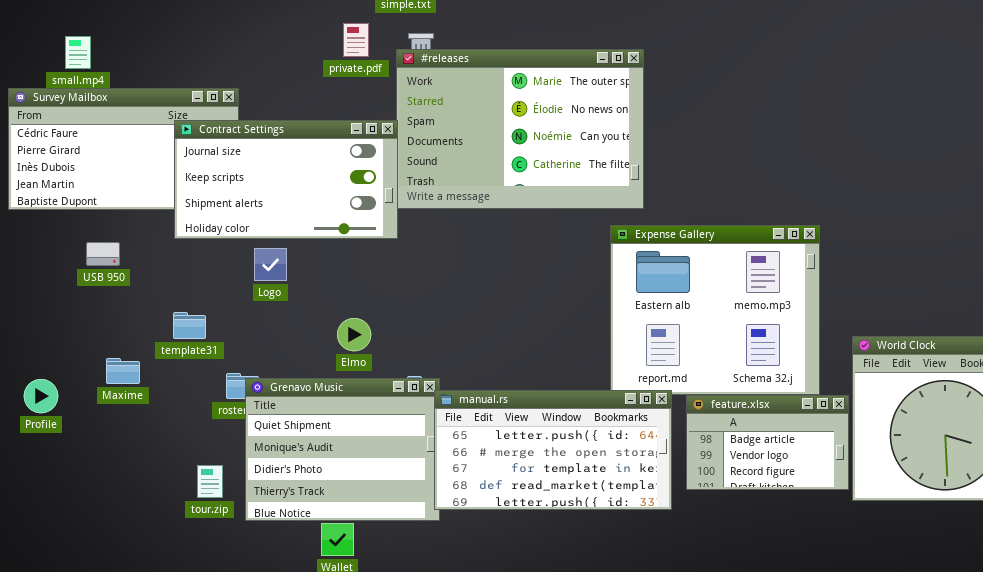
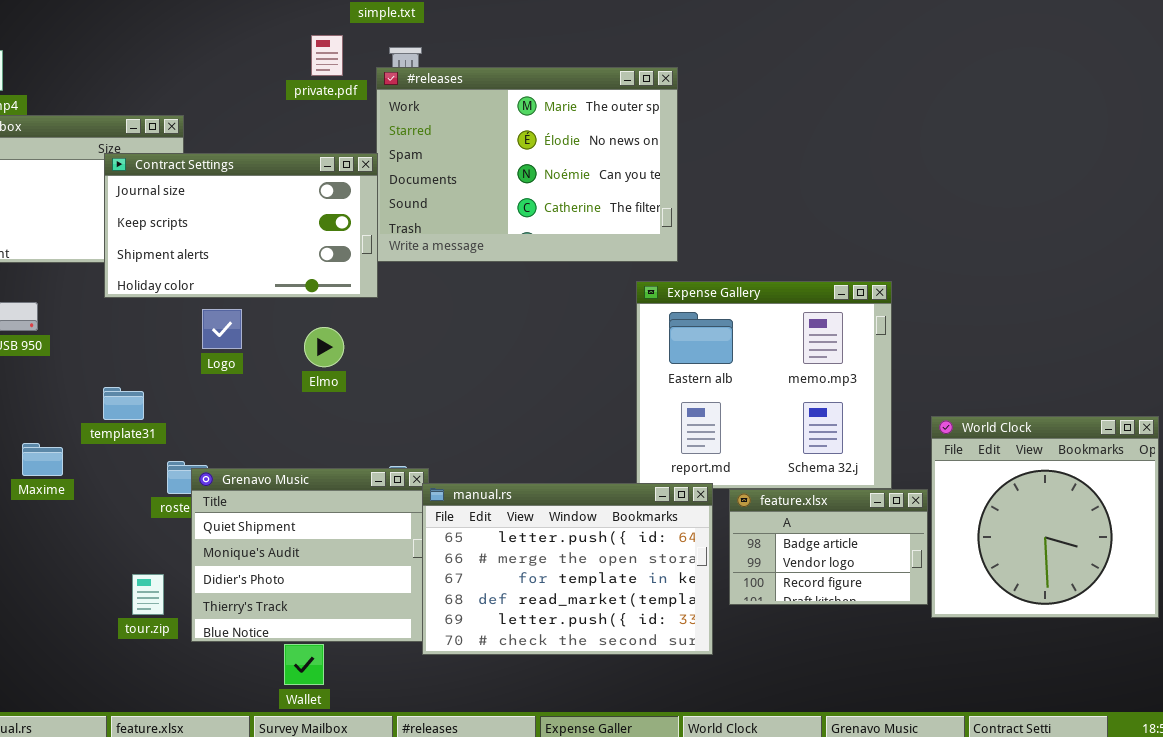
Elmo: [337,318,371,351] -> [304,327,344,367], moved
manual.rs: [434,390,672,510] -> [422,483,713,655], resized

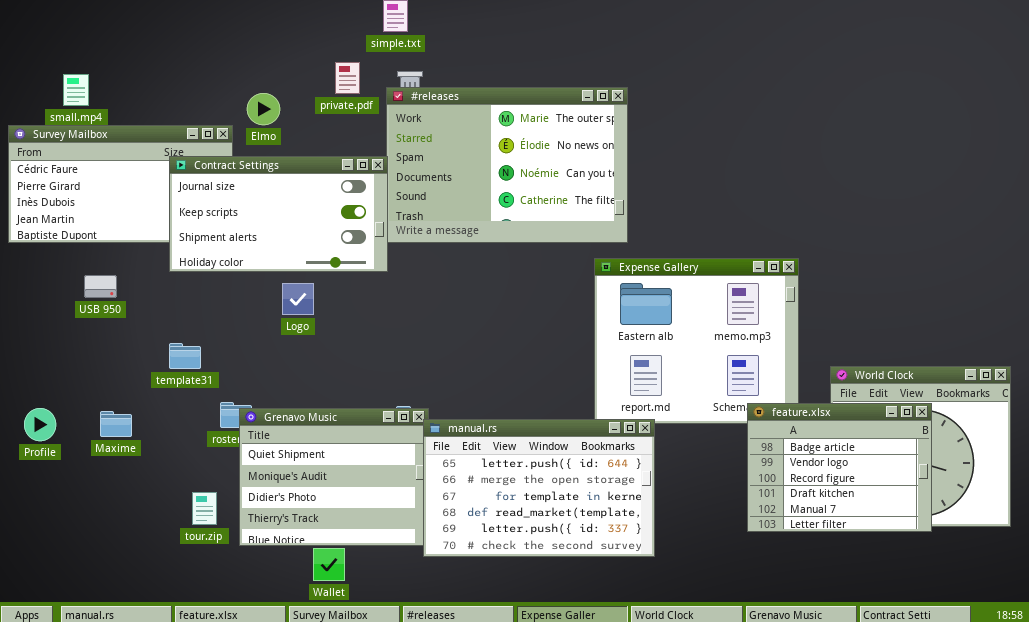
Logo: [202,309,242,349] -> [282,283,314,315], moved
Elmo: [304,327,344,367] -> [247,93,280,125], moved
Maxime: [22,443,63,476] -> [100,411,132,437], moved
feature.xlsx: [729,489,928,605] -> [747,403,932,532], moved, resized

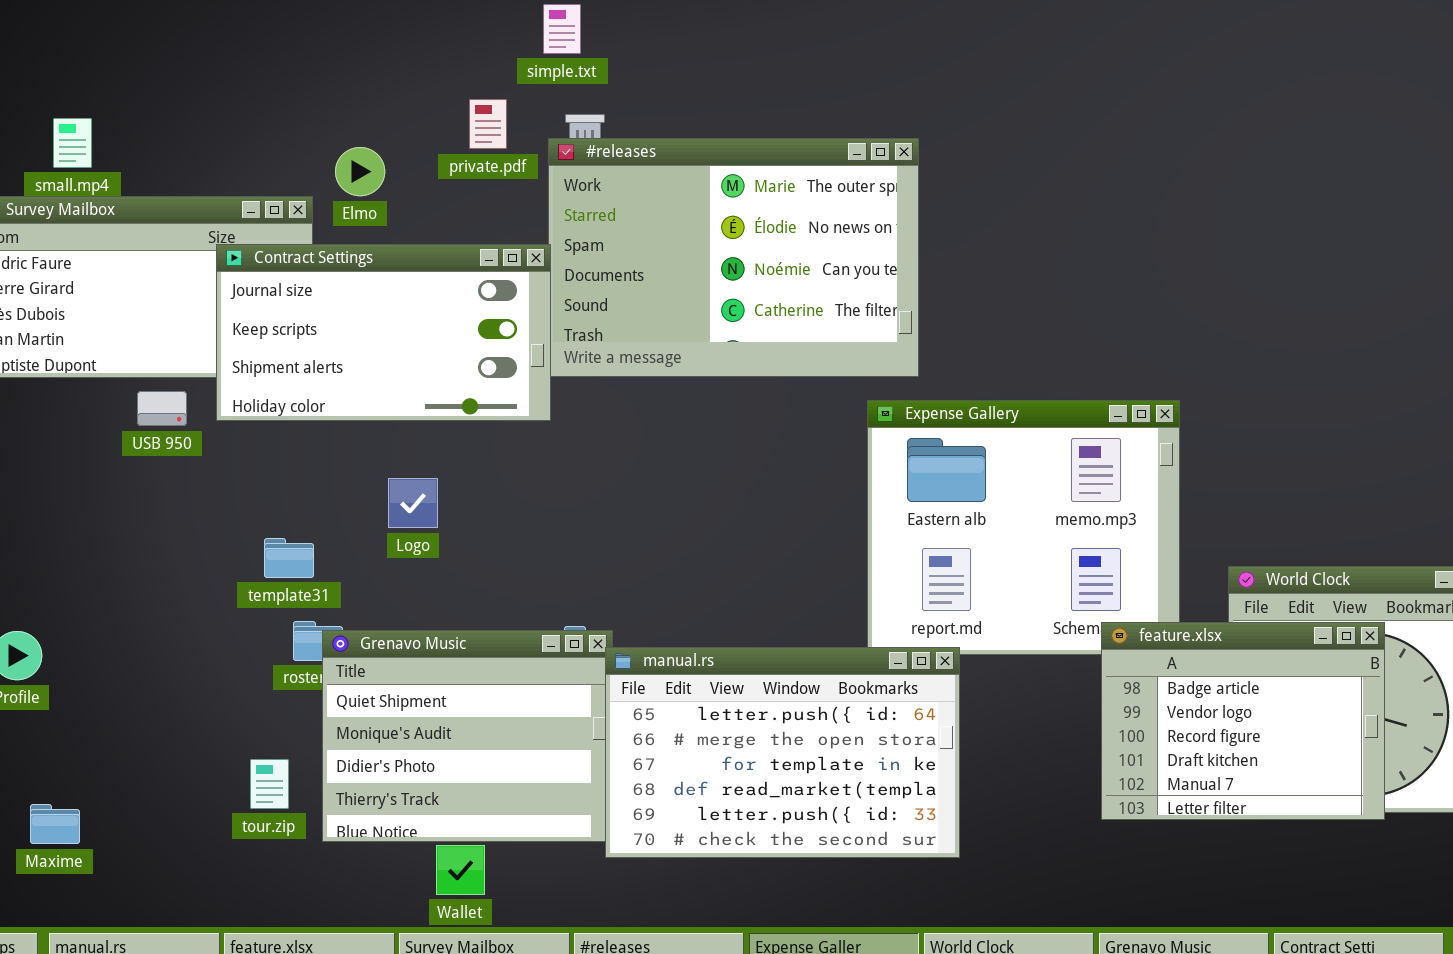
USB 950: [84,275,117,298] -> [137,391,187,426], moved
Logo: [282,283,314,315] -> [388,478,438,528], moved
template31: [169,343,201,369] -> [264,538,314,578], moved
Maxime: [100,411,132,437] -> [30,804,80,844], moved

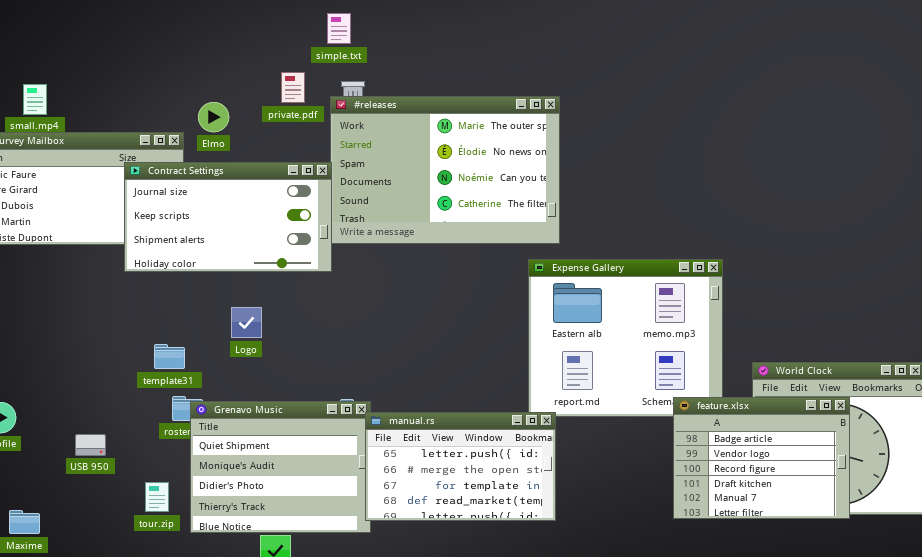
USB 950: [137,391,187,426] -> [75,434,106,456], moved
manual.rs: [605,647,960,858] -> [365,412,556,521], resized

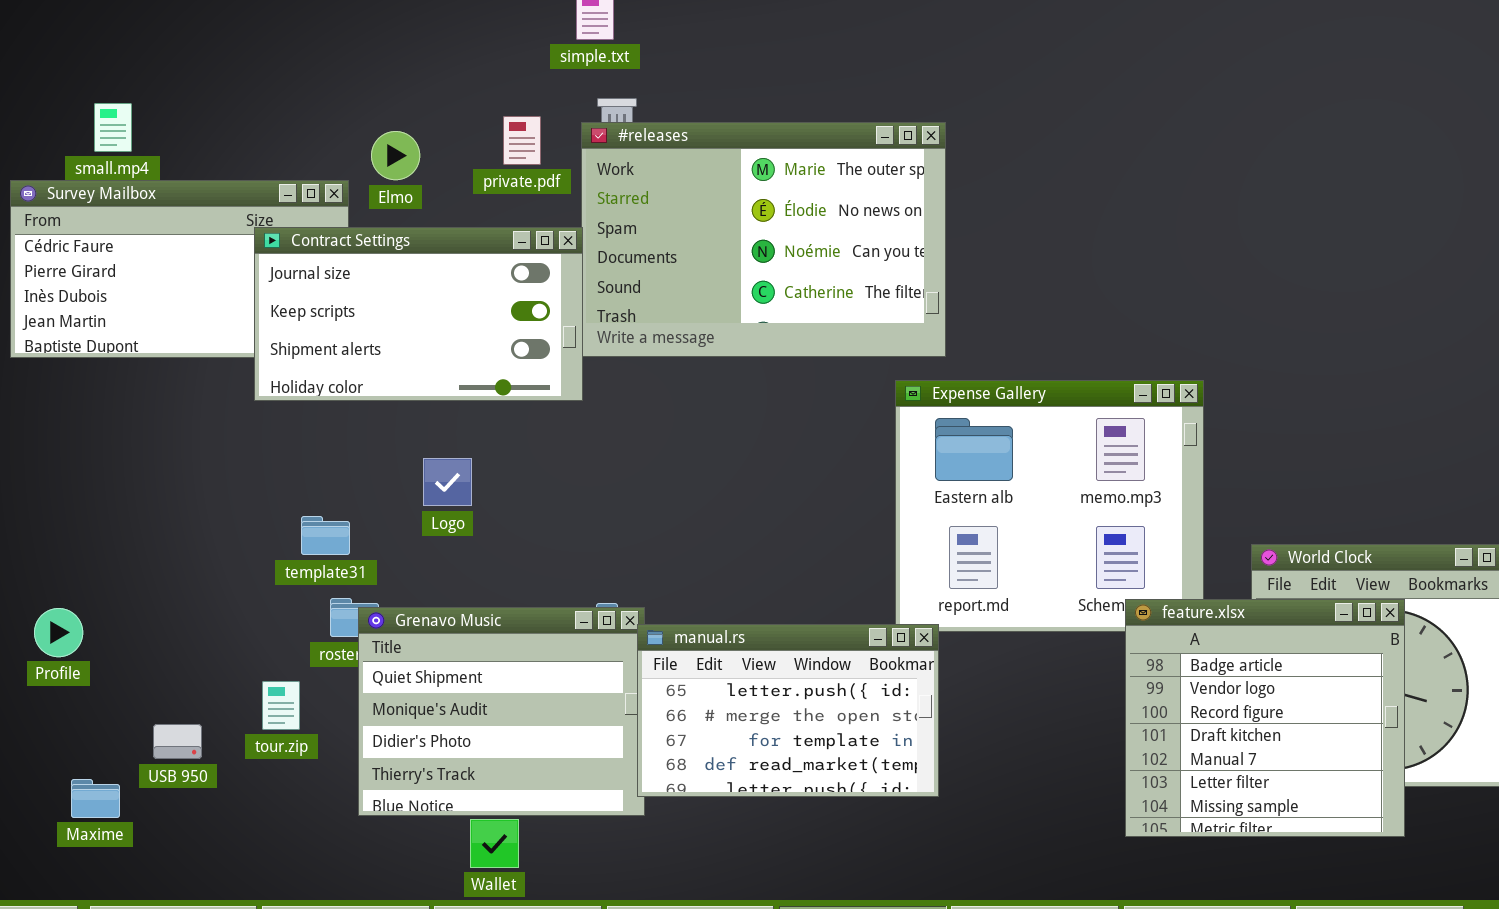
private.pdf: [281,72,305,103] -> [503,116,541,165], moved
feature.xlsx: [673,397,850,519] -> [1125,599,1405,837], resized
USB 950: [75,434,106,456] -> [153,724,202,759], moved
tour.zip: [145,482,169,512] -> [262,681,300,730], moved

